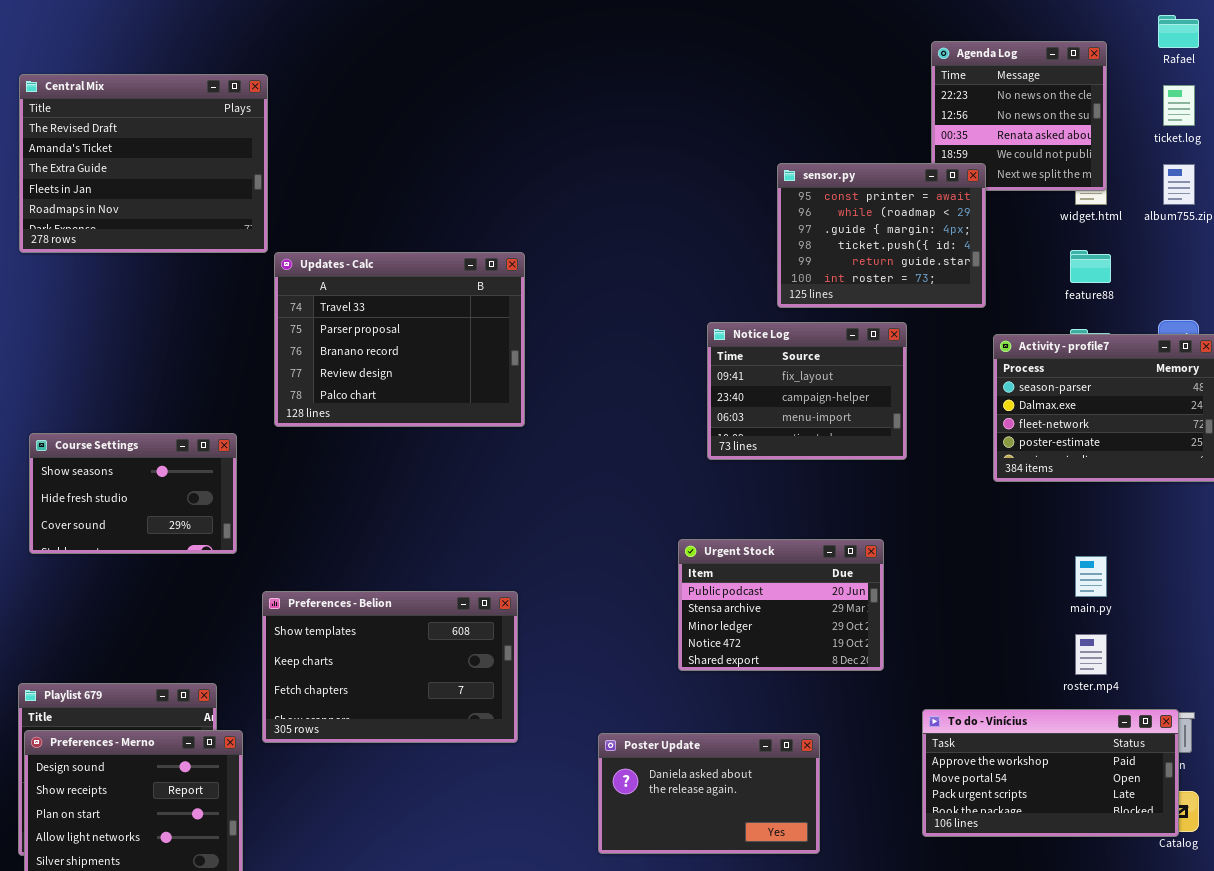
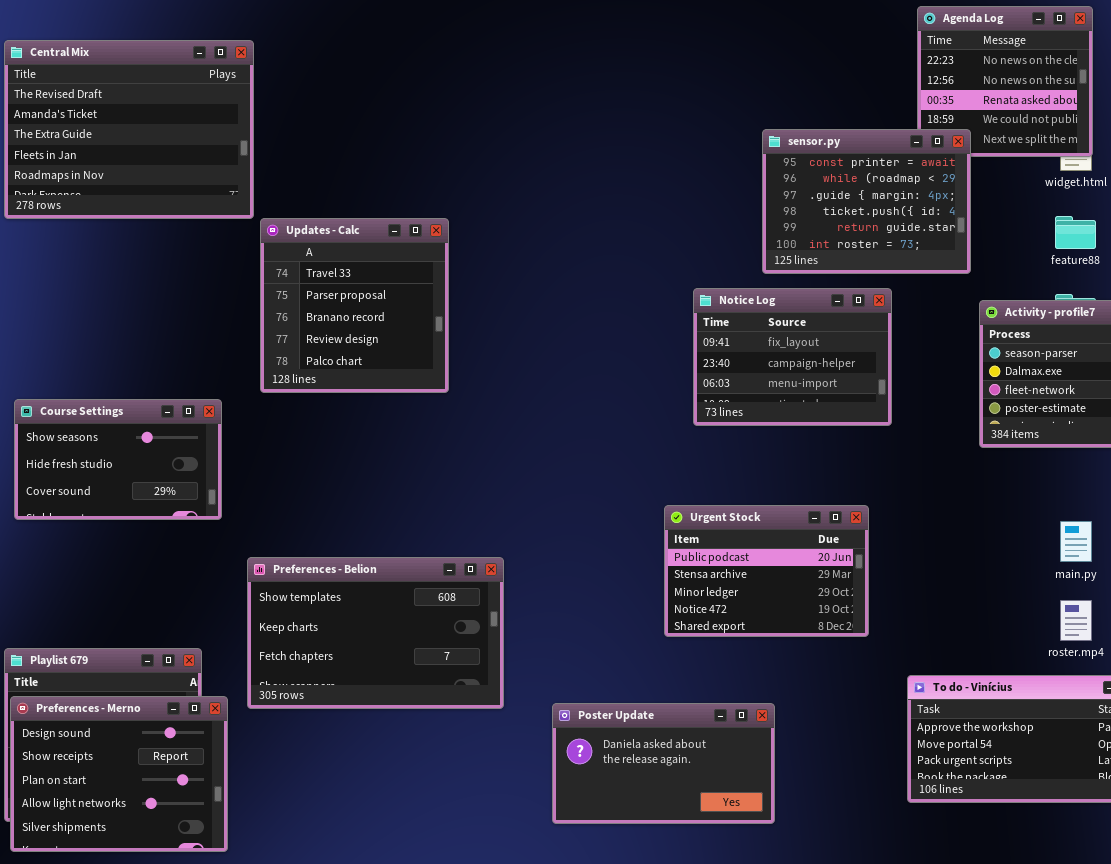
Updates - Calc: [274,252,525,427] -> [260,218,449,393], resized
Poster Update: [598,733,820,854] -> [552,703,775,824], moved

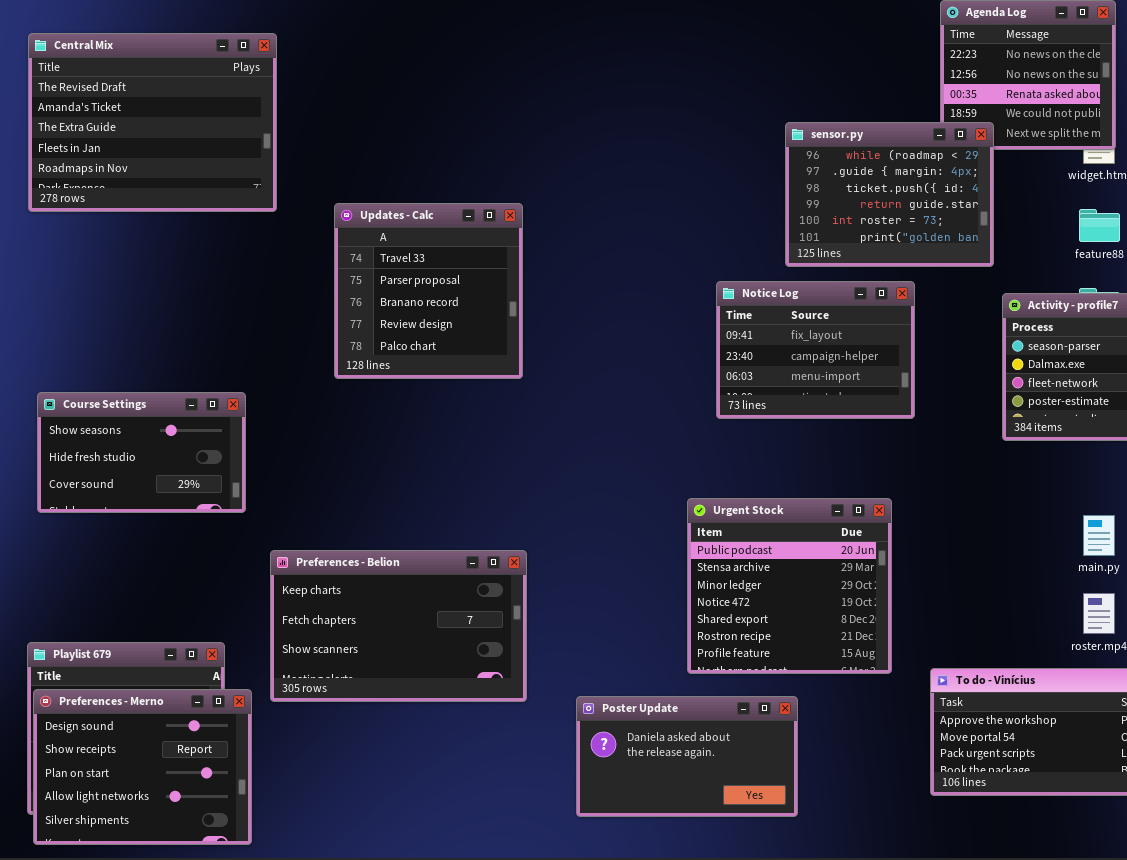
sensor.py: [762,129,971,274] -> [785,122,994,267], scrolled down 1 row
Updates - Calc: [260,218,449,393] -> [334,203,523,379], moved
Urgent Stock: [664,505,869,637] -> [687,498,892,674], resized
Preferences - Belion: [247,557,504,709] -> [270,550,527,702], scrolled down 1 row

